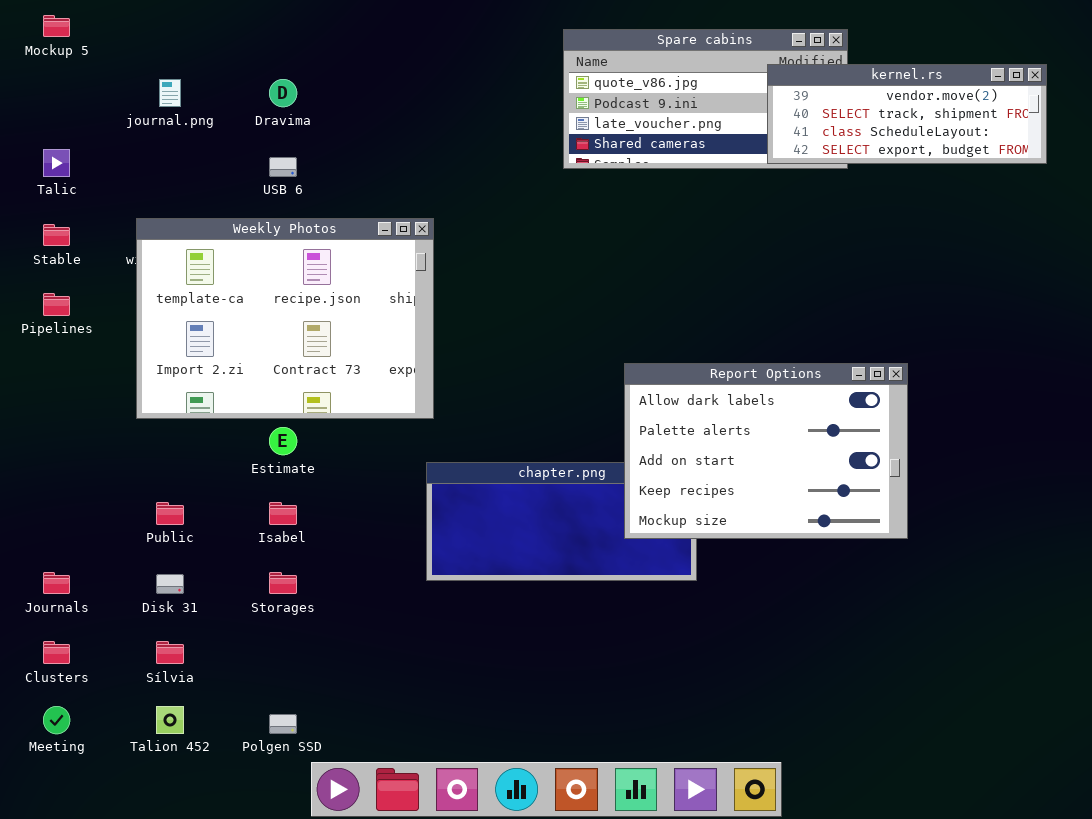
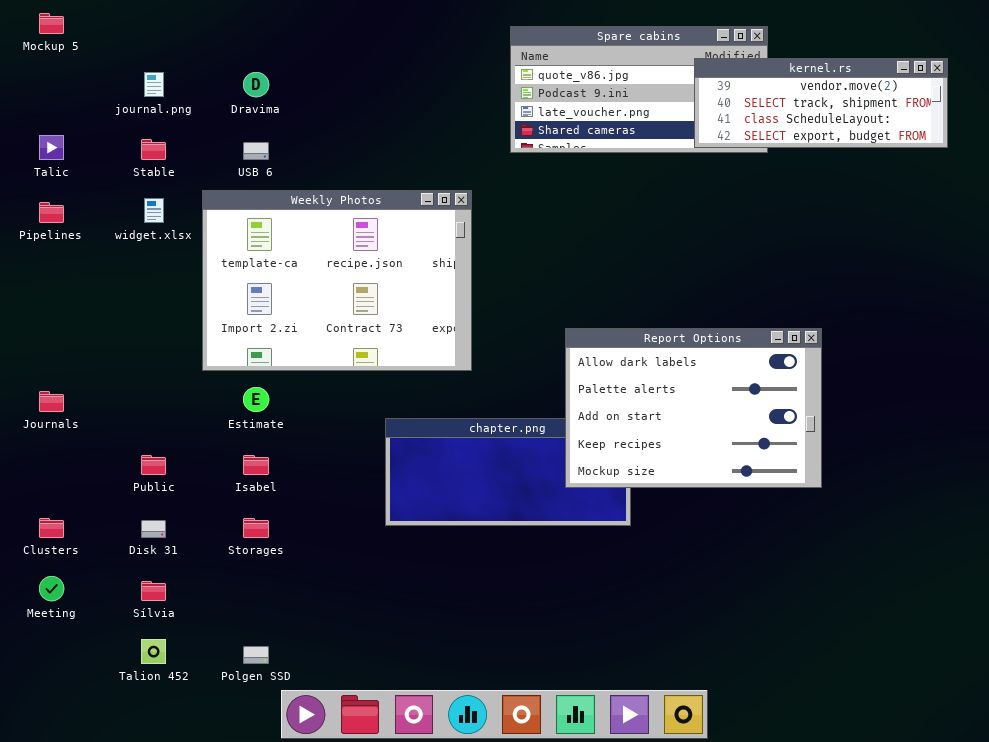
Weekly Photos: [136,218,434,419] -> [202,190,472,371], moved
Stable: [43,224,70,246] -> [141,139,166,160], moved
Pipelines: [43,293,70,316] -> [39,202,64,223], moved
Journals: [43,572,70,594] -> [39,391,64,412], moved
Clusters: [43,641,70,664] -> [39,518,64,538], moved
Meeting: [43,706,70,734] -> [39,576,64,601], moved

